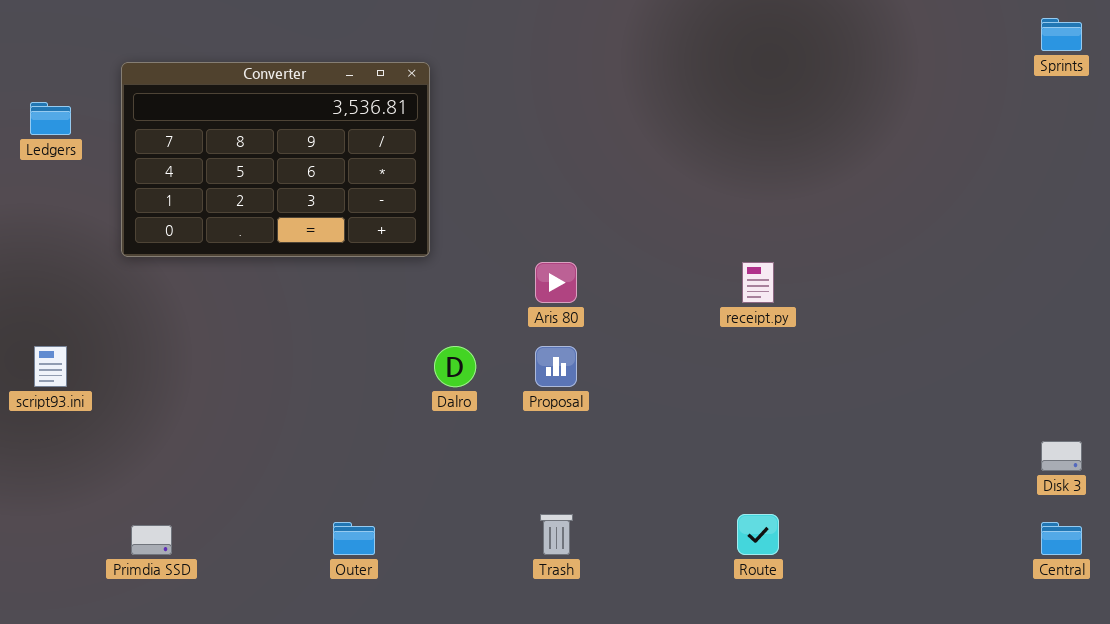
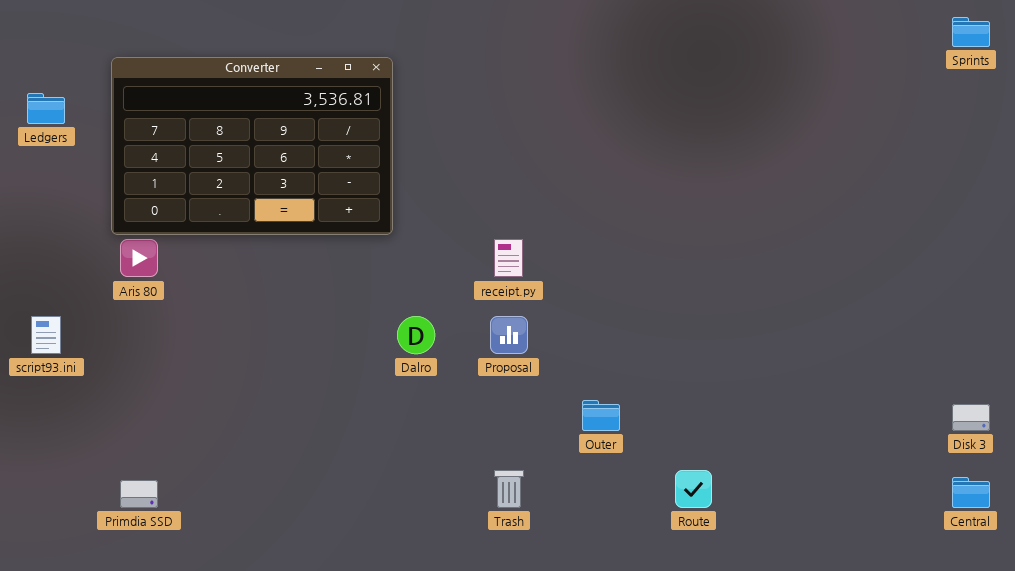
Aris 80: [535,262,577,303] -> [120,239,158,277], moved
receipt.py: [742,262,774,303] -> [494,239,523,277], moved
Outer: [333,522,375,555] -> [582,400,620,431], moved

